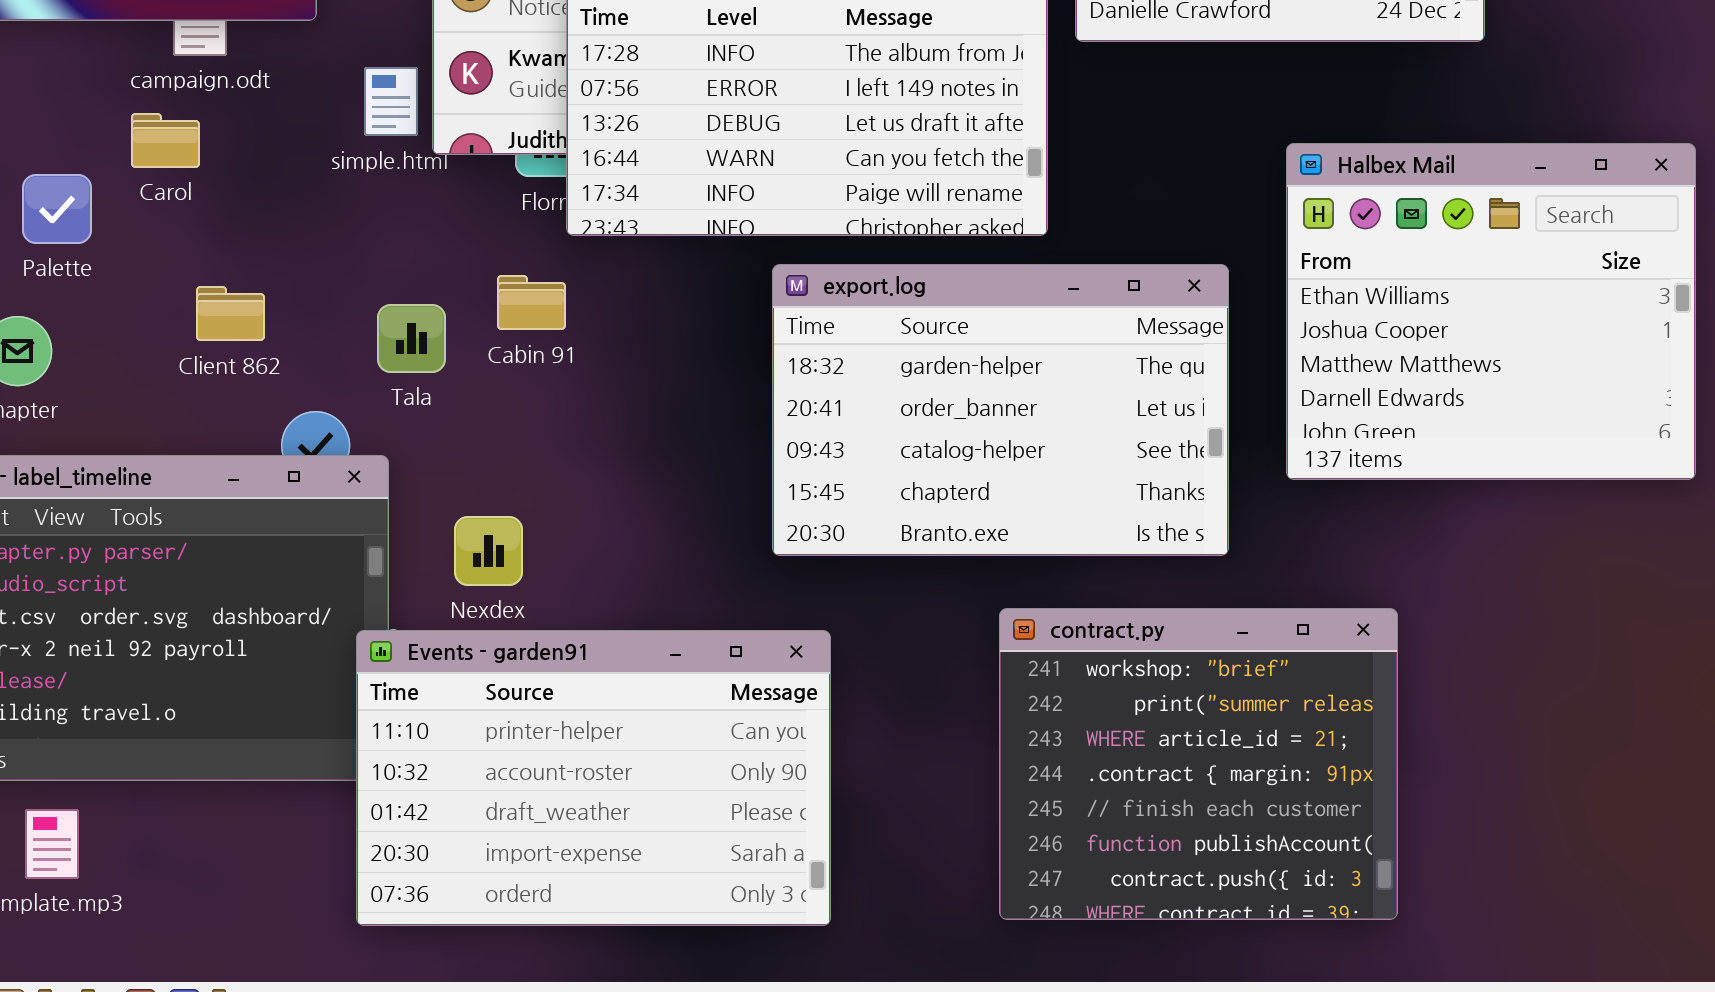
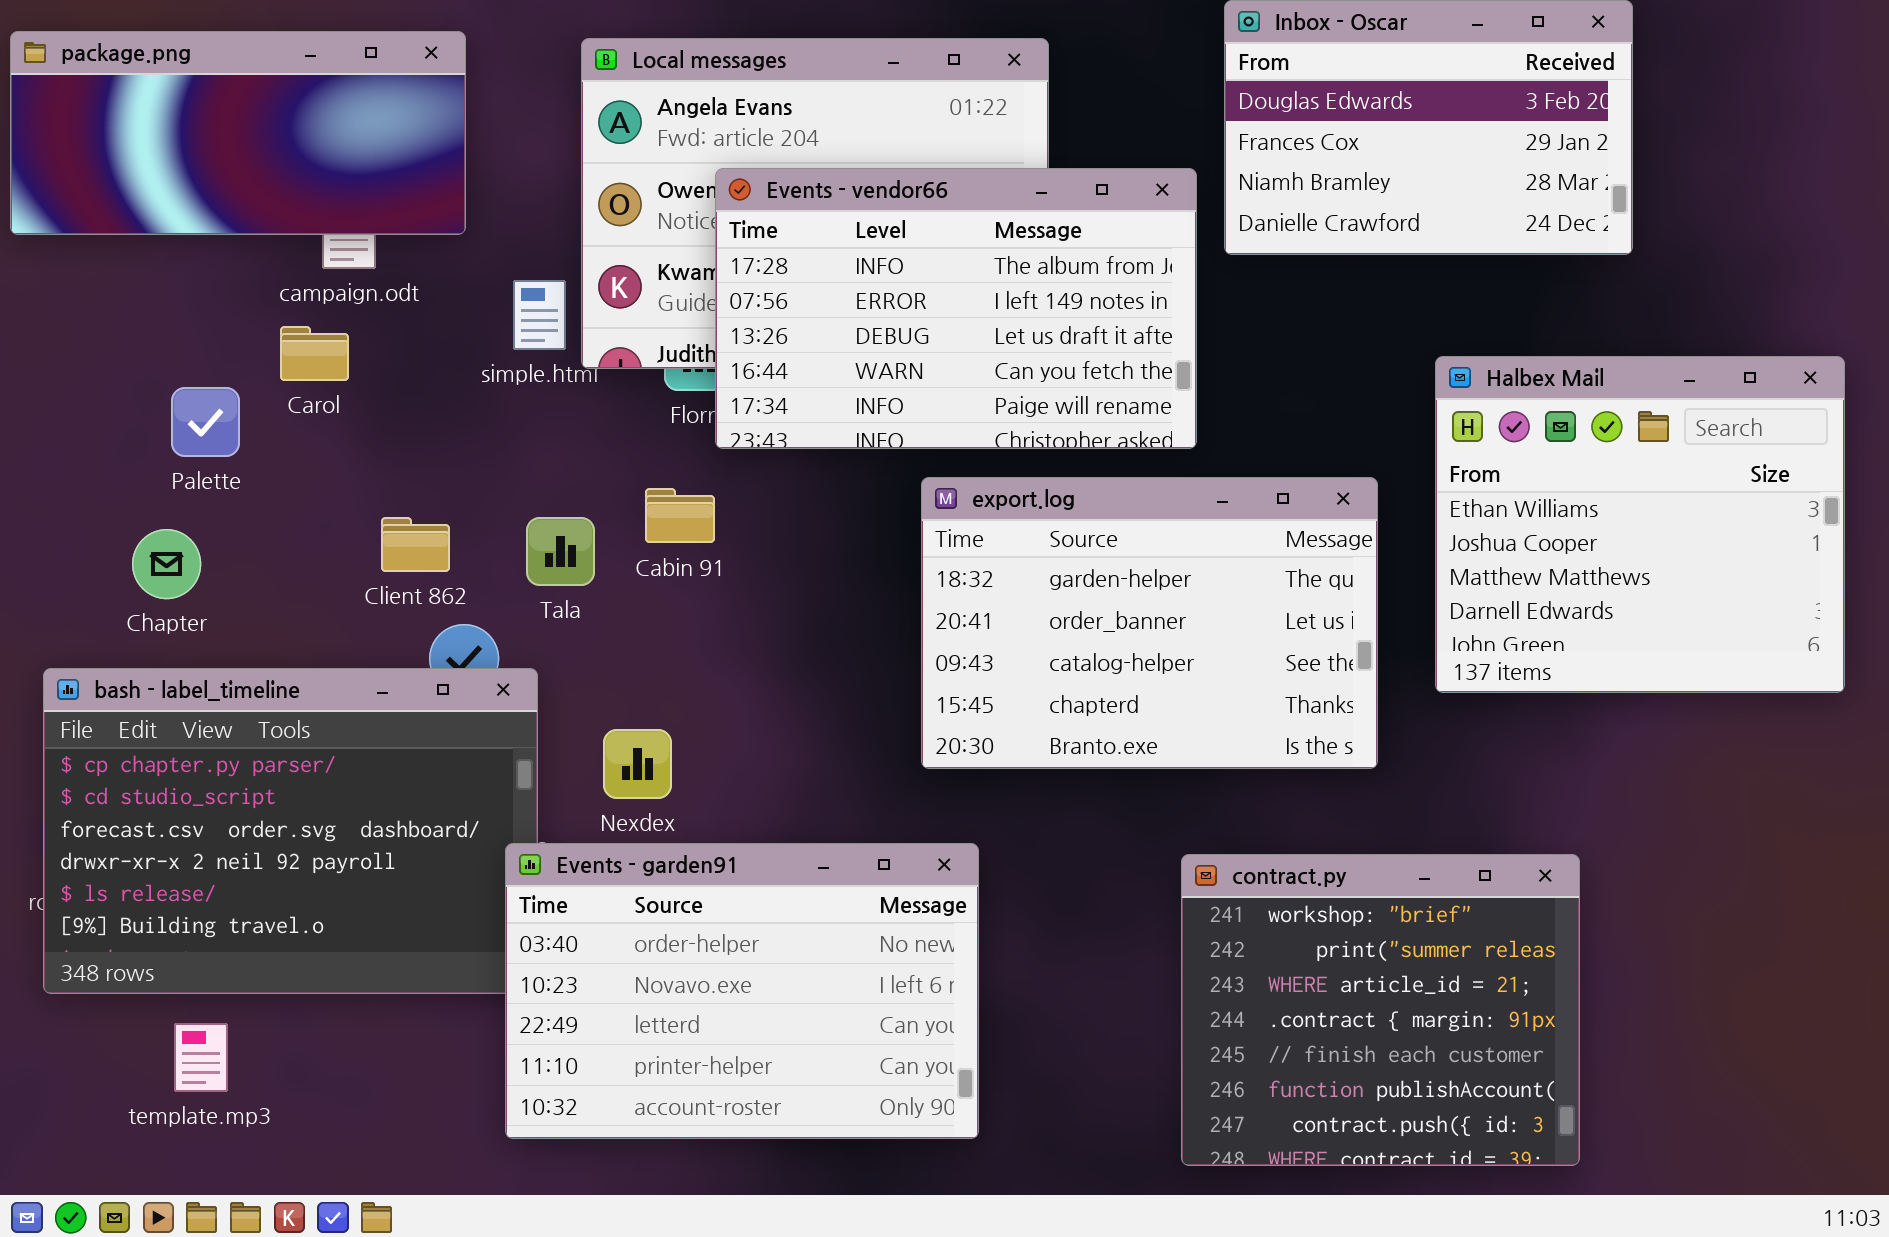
Client 862: [196,286,265,341] -> [381,517,450,572], moved
contract.py: [999,608,1398,920] -> [1181,854,1580,1166], moved
Events - garden91: [356,630,831,926] -> [505,843,979,1139], scrolled up 3 rows

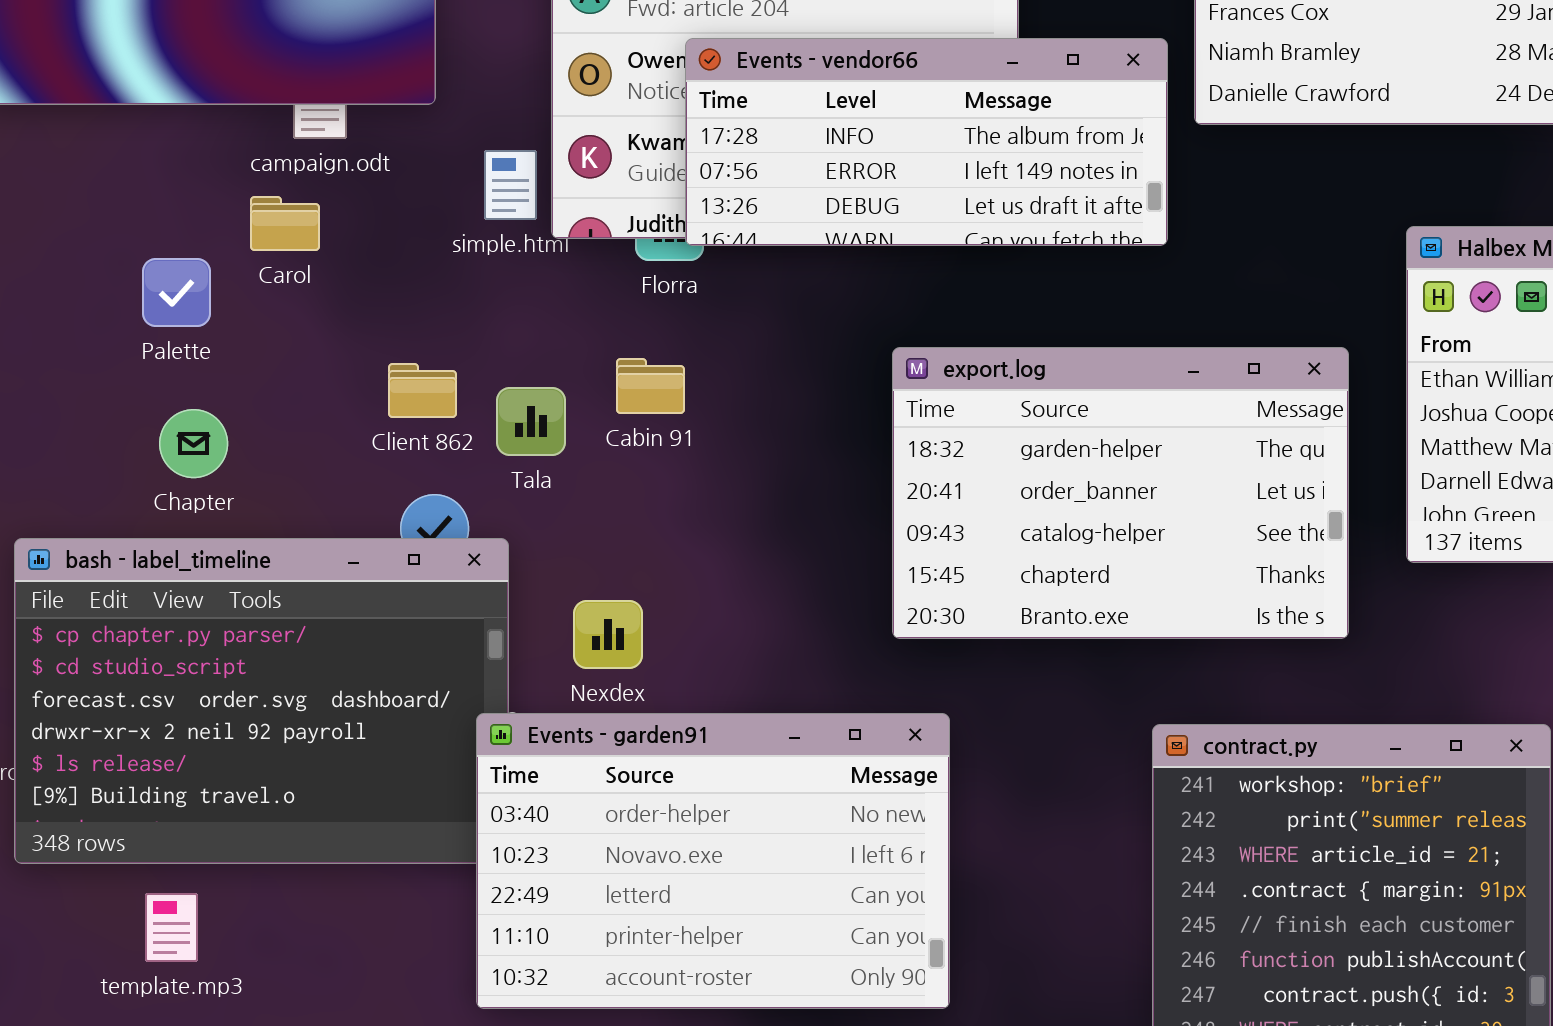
Events - vendor66: [715,168,1197,449] -> [685,38,1168,246], resized
Client 862: [381,517,450,572] -> [388,363,457,418], moved
Chapter: [132,529,201,599] -> [159,409,228,478], moved

